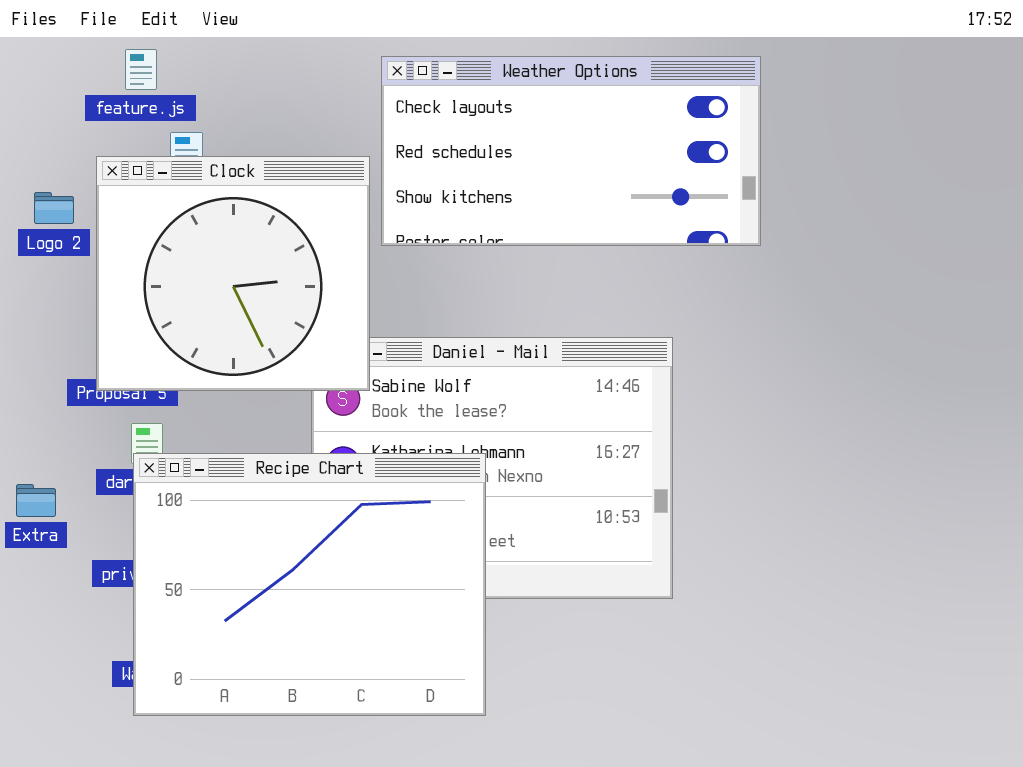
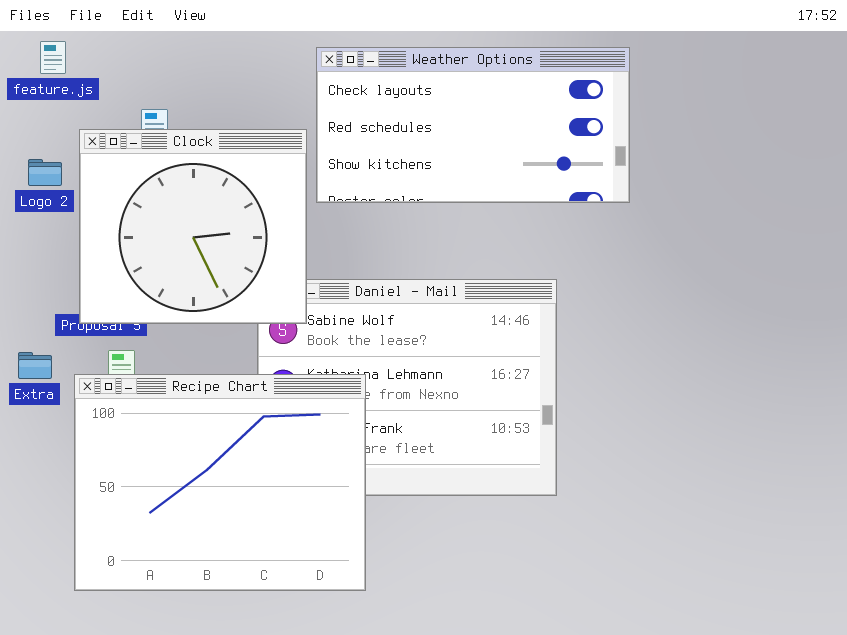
feature.js: [125,49,157,90] -> [40,41,66,74], moved
Recipe Chart: [133,453,486,716] -> [74,374,366,591], moved
Extra: [16,484,56,517] -> [18,352,52,379], moved

